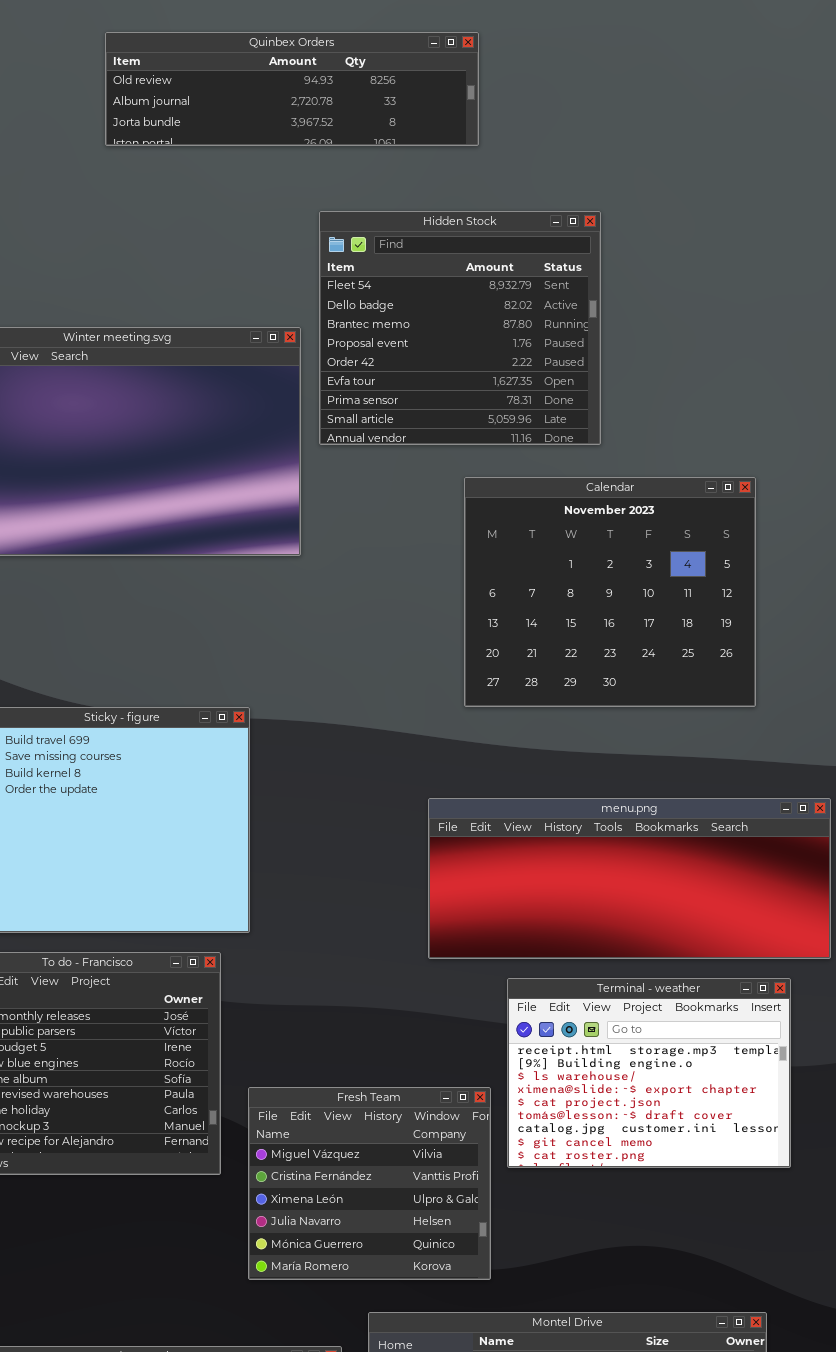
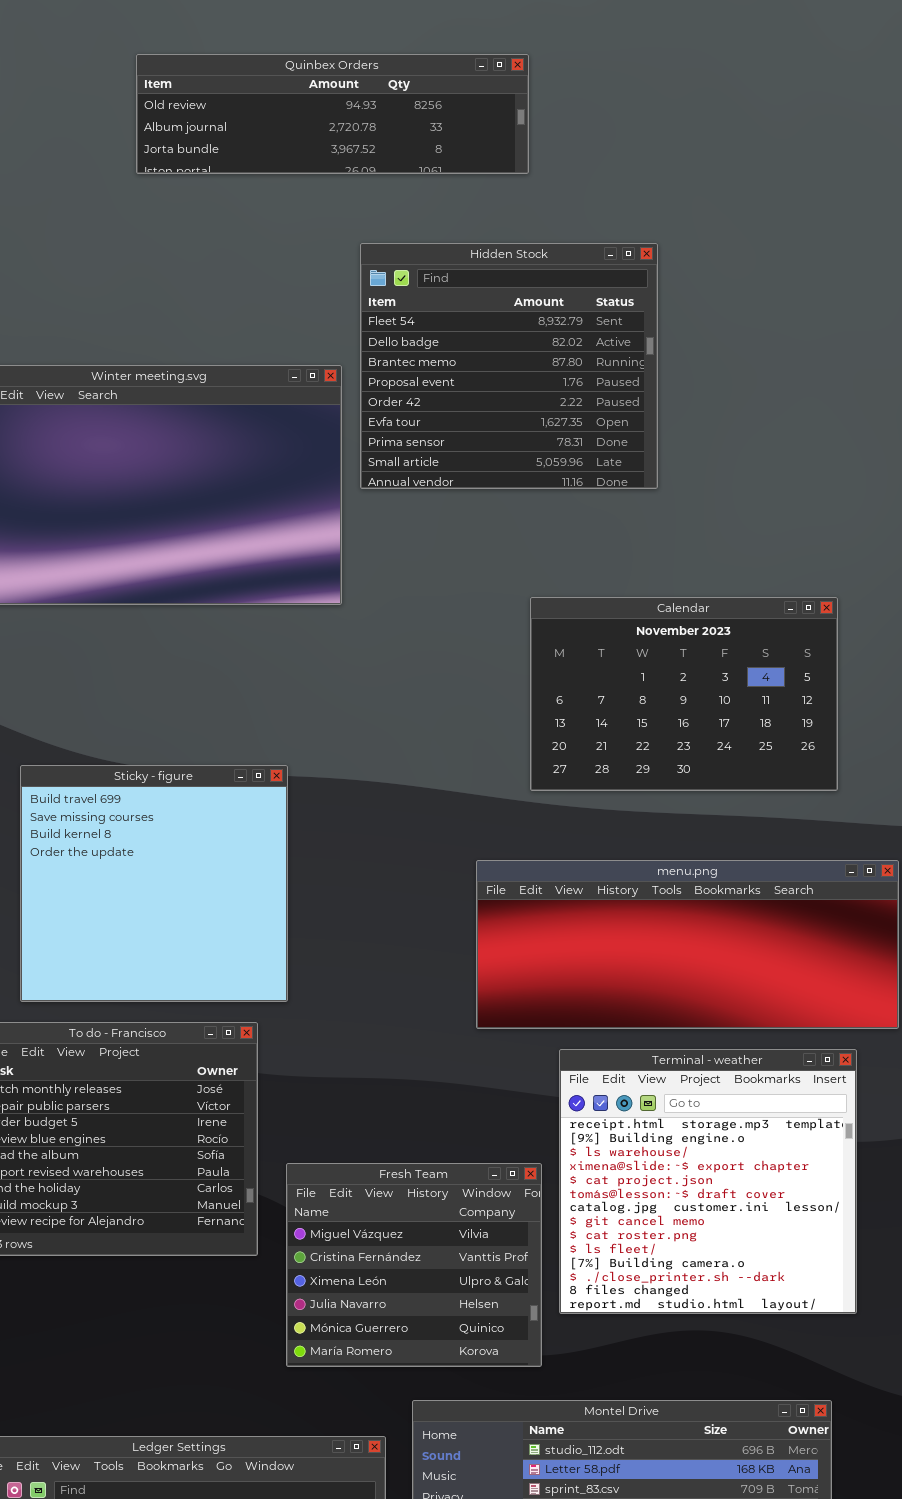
Calendar: [464,477,756,707] -> [530,597,838,791], moved, resized
Terminal - weather: [507,978,791,1168] -> [559,1049,857,1314], resized

